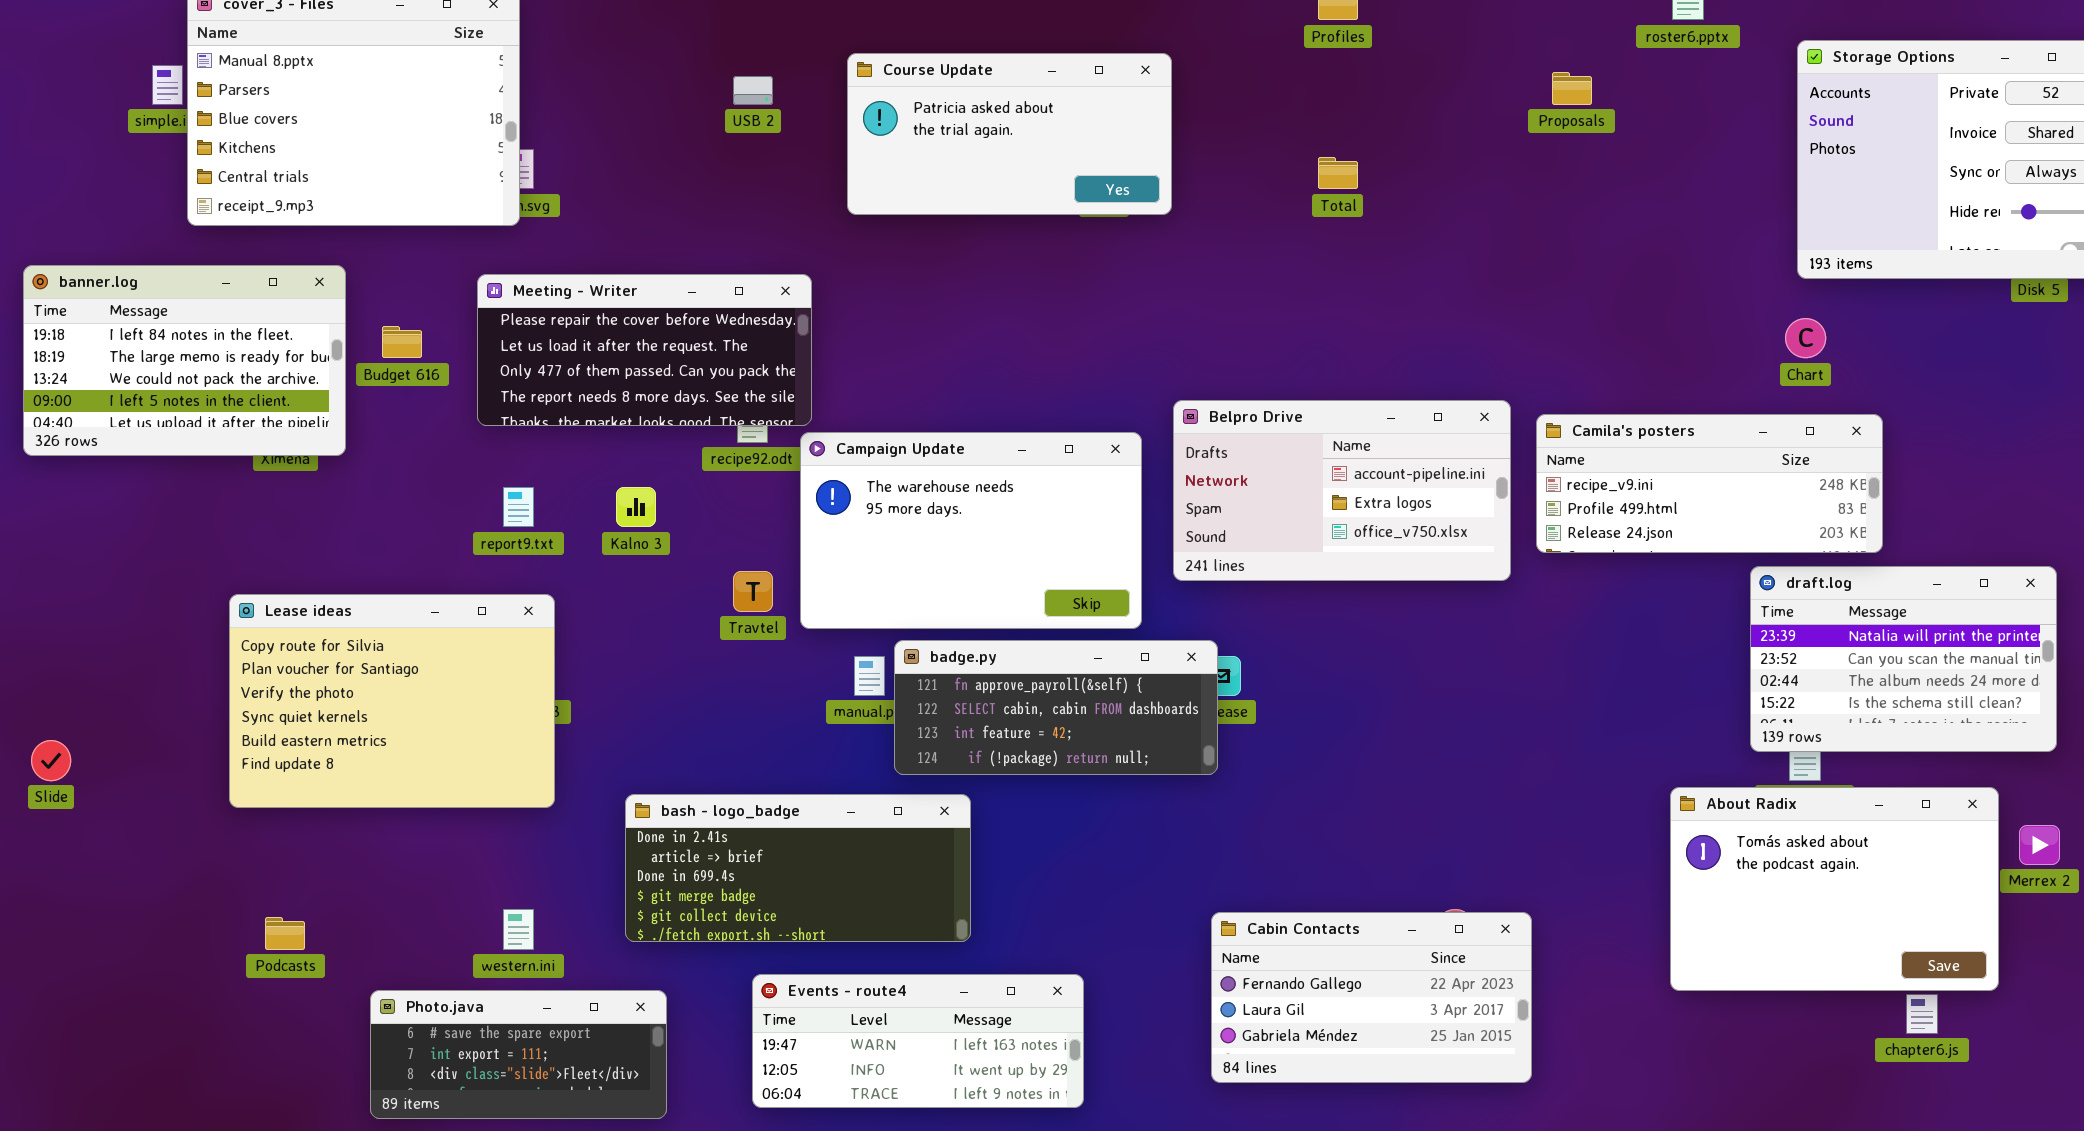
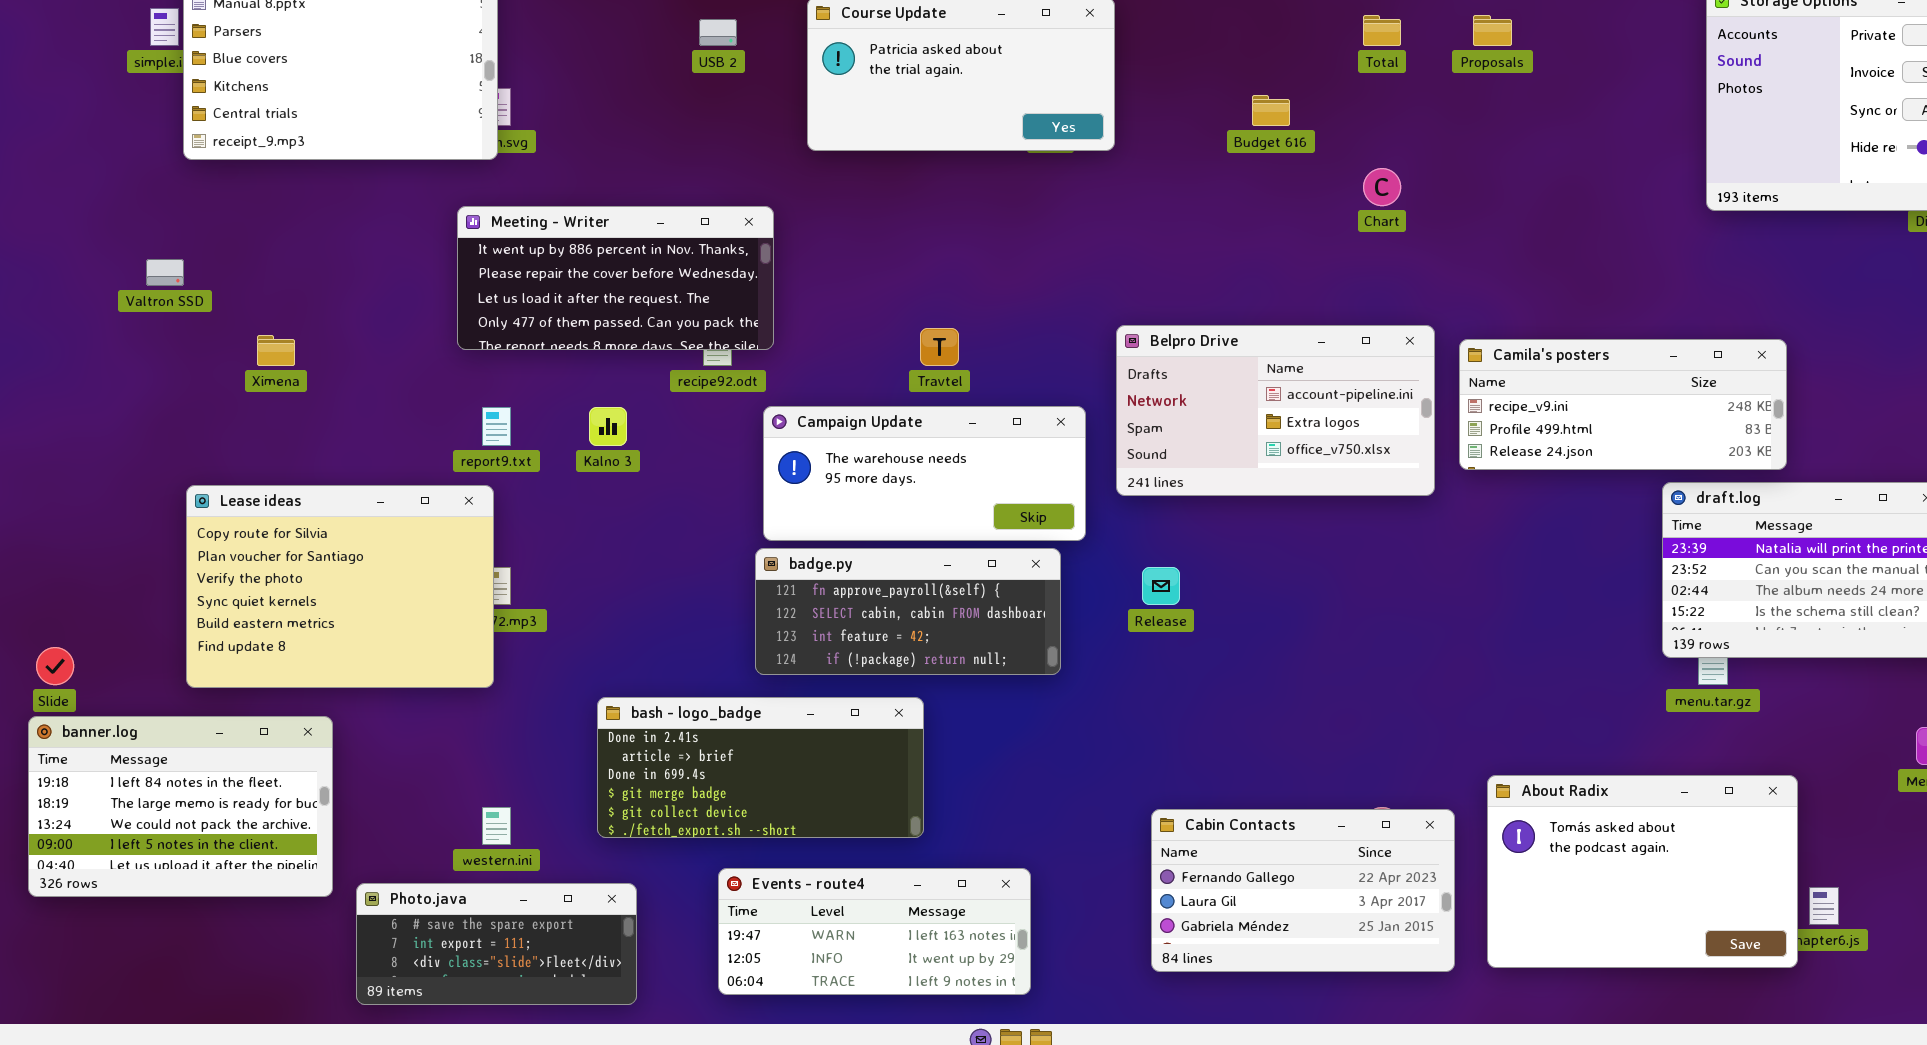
Total: [1318,157,1358,189] -> [1363,15,1401,46], moved
banner.log: [23,265,346,456] -> [28,716,333,897], moved
Meeting - Writer: [477,274,812,426] -> [457,206,774,350], scrolled up 1 row
Chart: [1785,318,1826,358] -> [1363,168,1401,206], moved
Budget 616: [382,326,422,358] -> [1252,95,1290,126], moved
Campaign Update: [800,432,1142,629] -> [763,406,1086,541], resized
Travtel: [733,571,773,612] -> [920,328,959,366], moved
Lease ideas: [229,594,555,808] -> [186,485,494,688], moved
badge.py: [894,640,1218,775] -> [755,548,1061,675], moved
About Radix: [1670,787,1999,991] -> [1487,775,1798,968], moved

